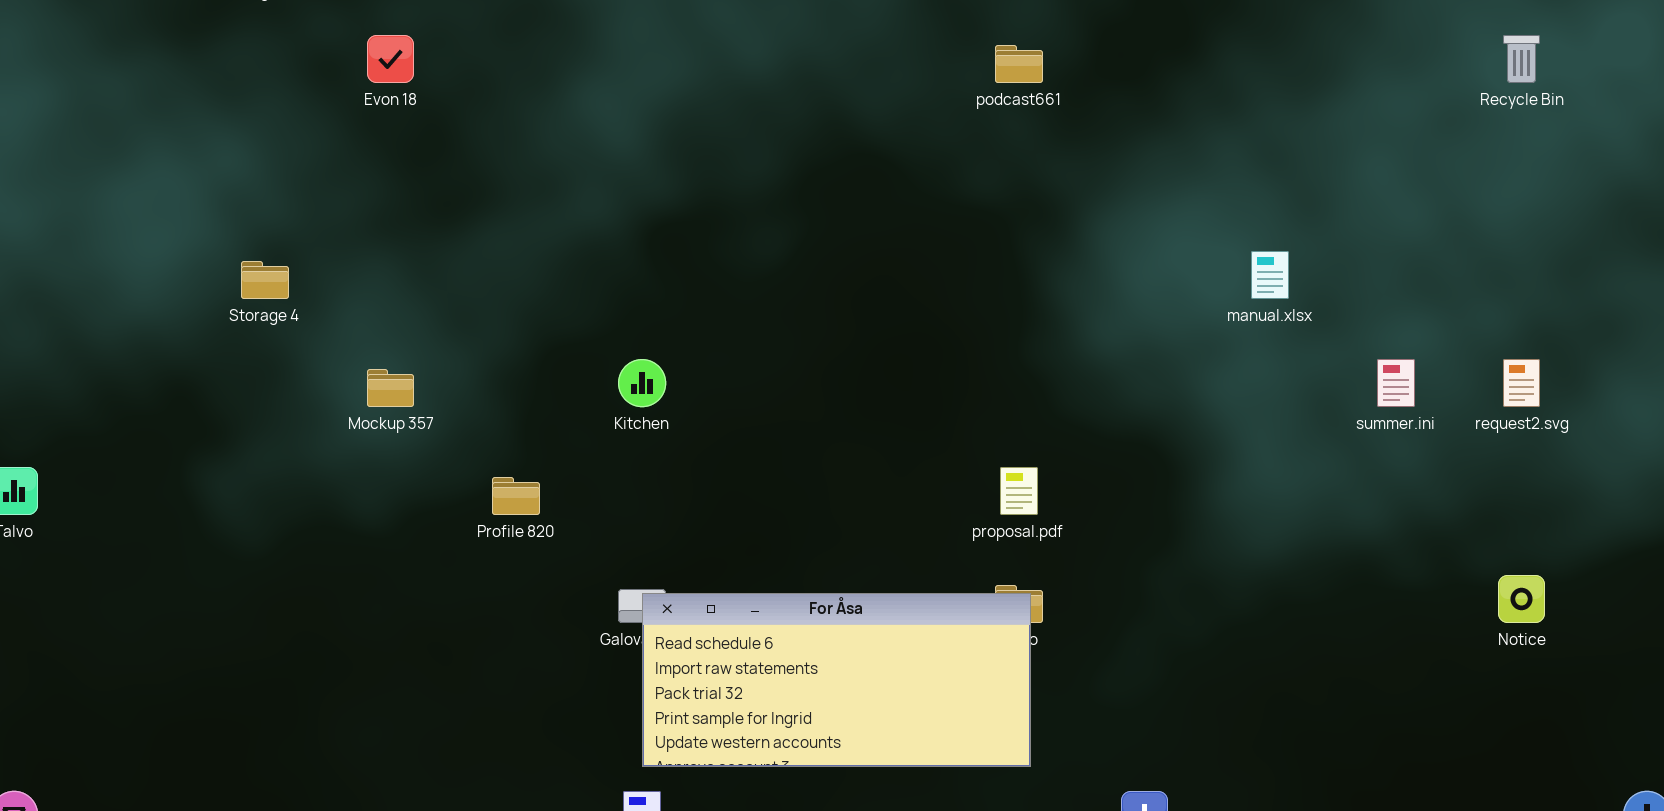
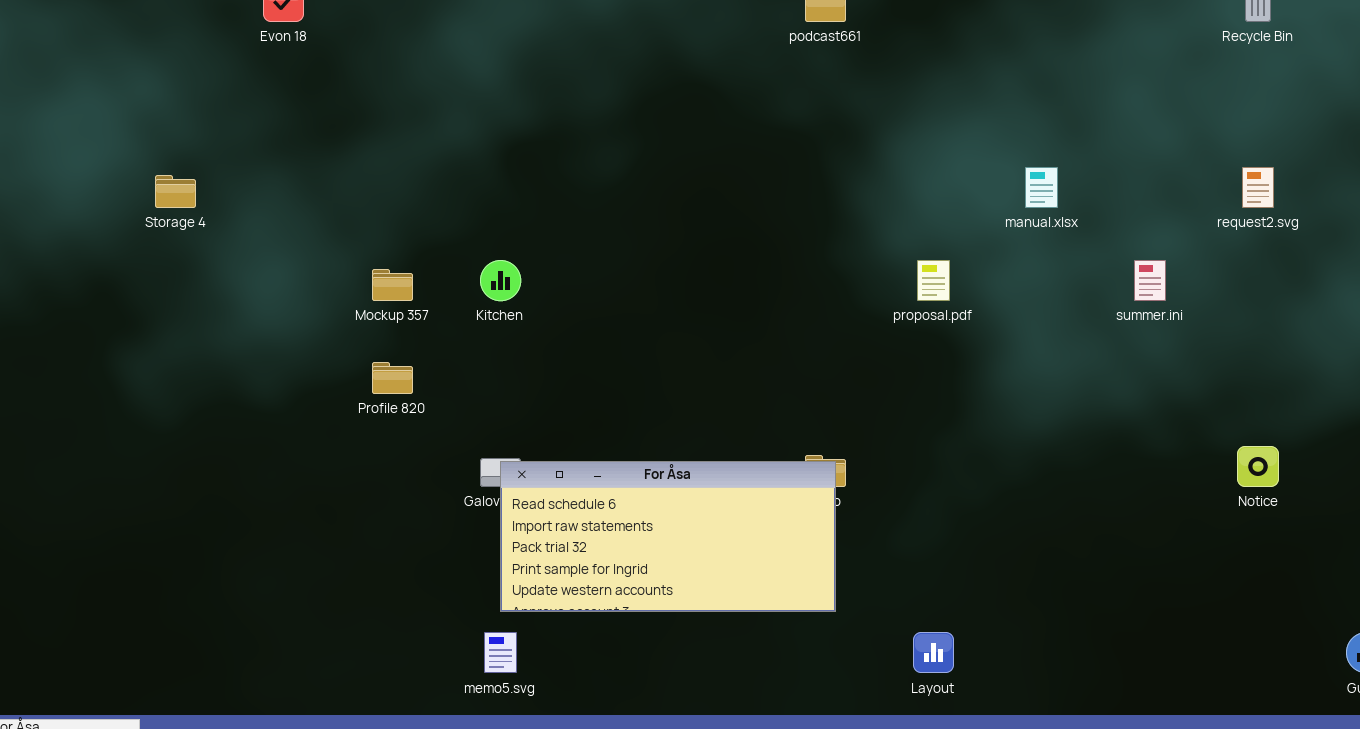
request2.svg: [1503,359,1540,407] -> [1242,167,1274,208], moved
Mockup 357: [367,369,414,407] -> [372,269,413,301], moved
proposal.pdf: [1000,467,1038,515] -> [917,260,950,301], moved

